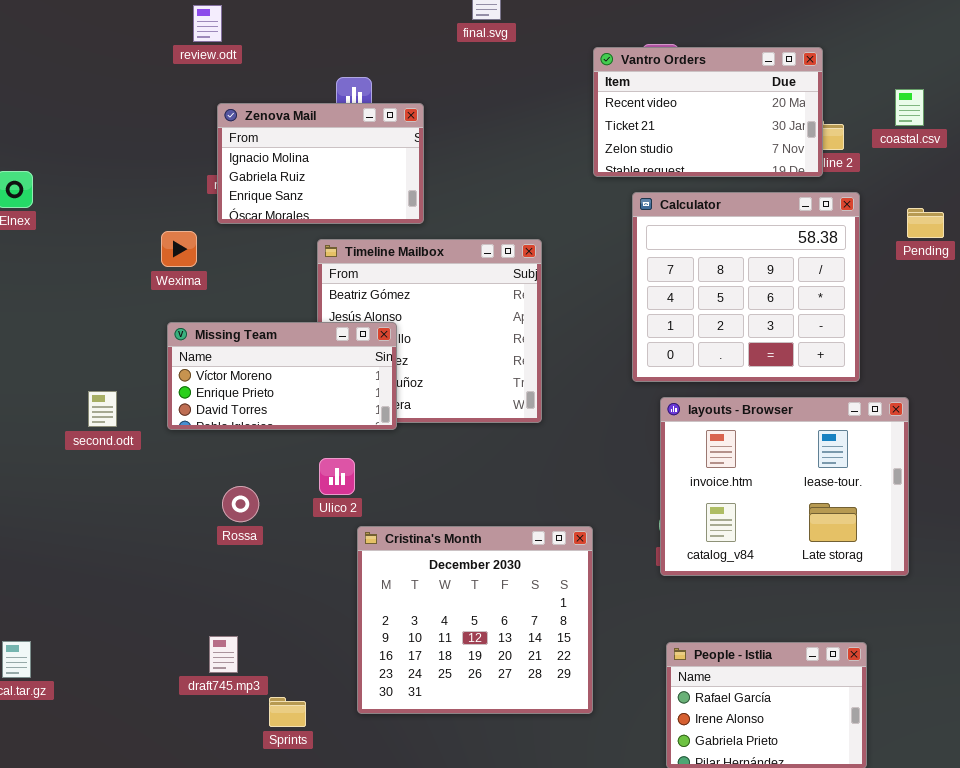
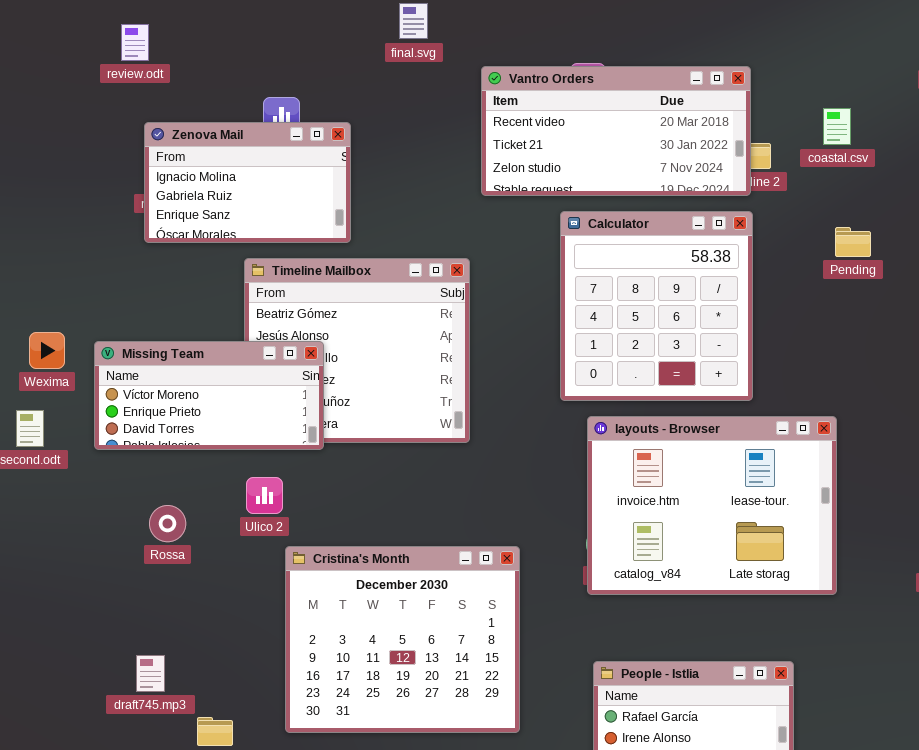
Vantro Orders: [593,47,823,177] -> [481,66,751,196], resized
Calculator: [632,192,860,382] -> [560,211,753,401], resized
Wexima: [161,231,197,267] -> [29,332,65,369], moved

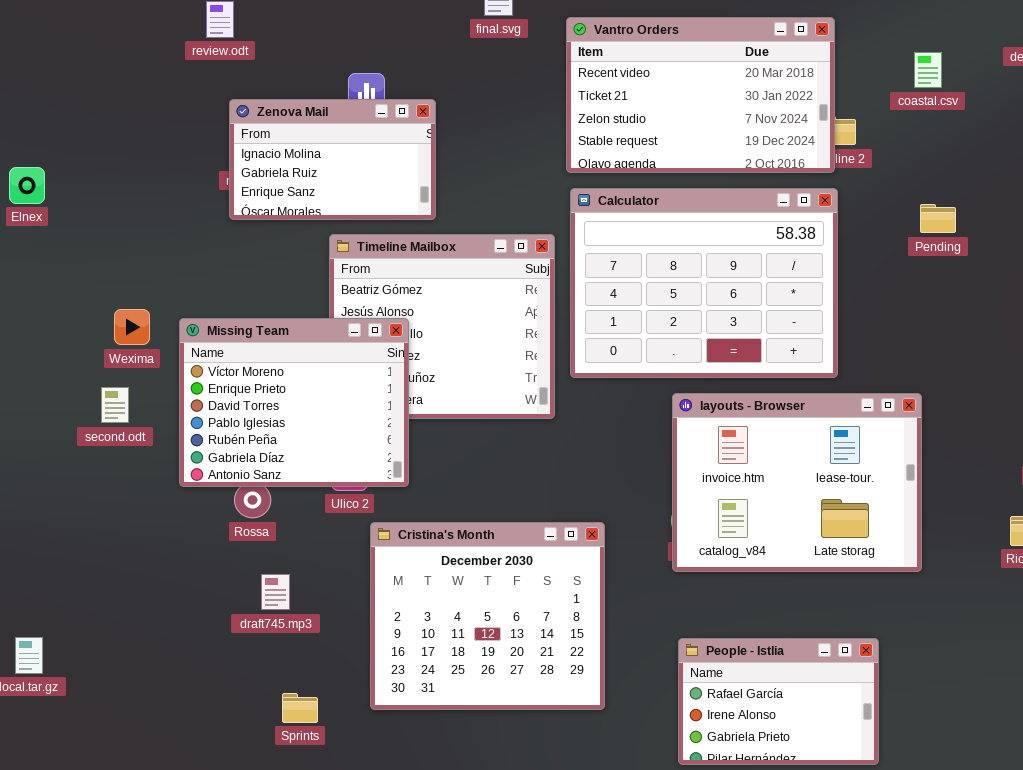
Vantro Orders: [481,66,751,196] -> [566,17,835,173], resized
coastal.csv: [823,108,851,145] -> [914,52,942,88], moved
Calculator: [560,211,753,401] -> [570,188,838,378], resized
Missing Team: [94,341,324,450] -> [179,318,409,487], resized
draft745.mp3: [136,655,165,692] -> [261,574,290,610], moved

